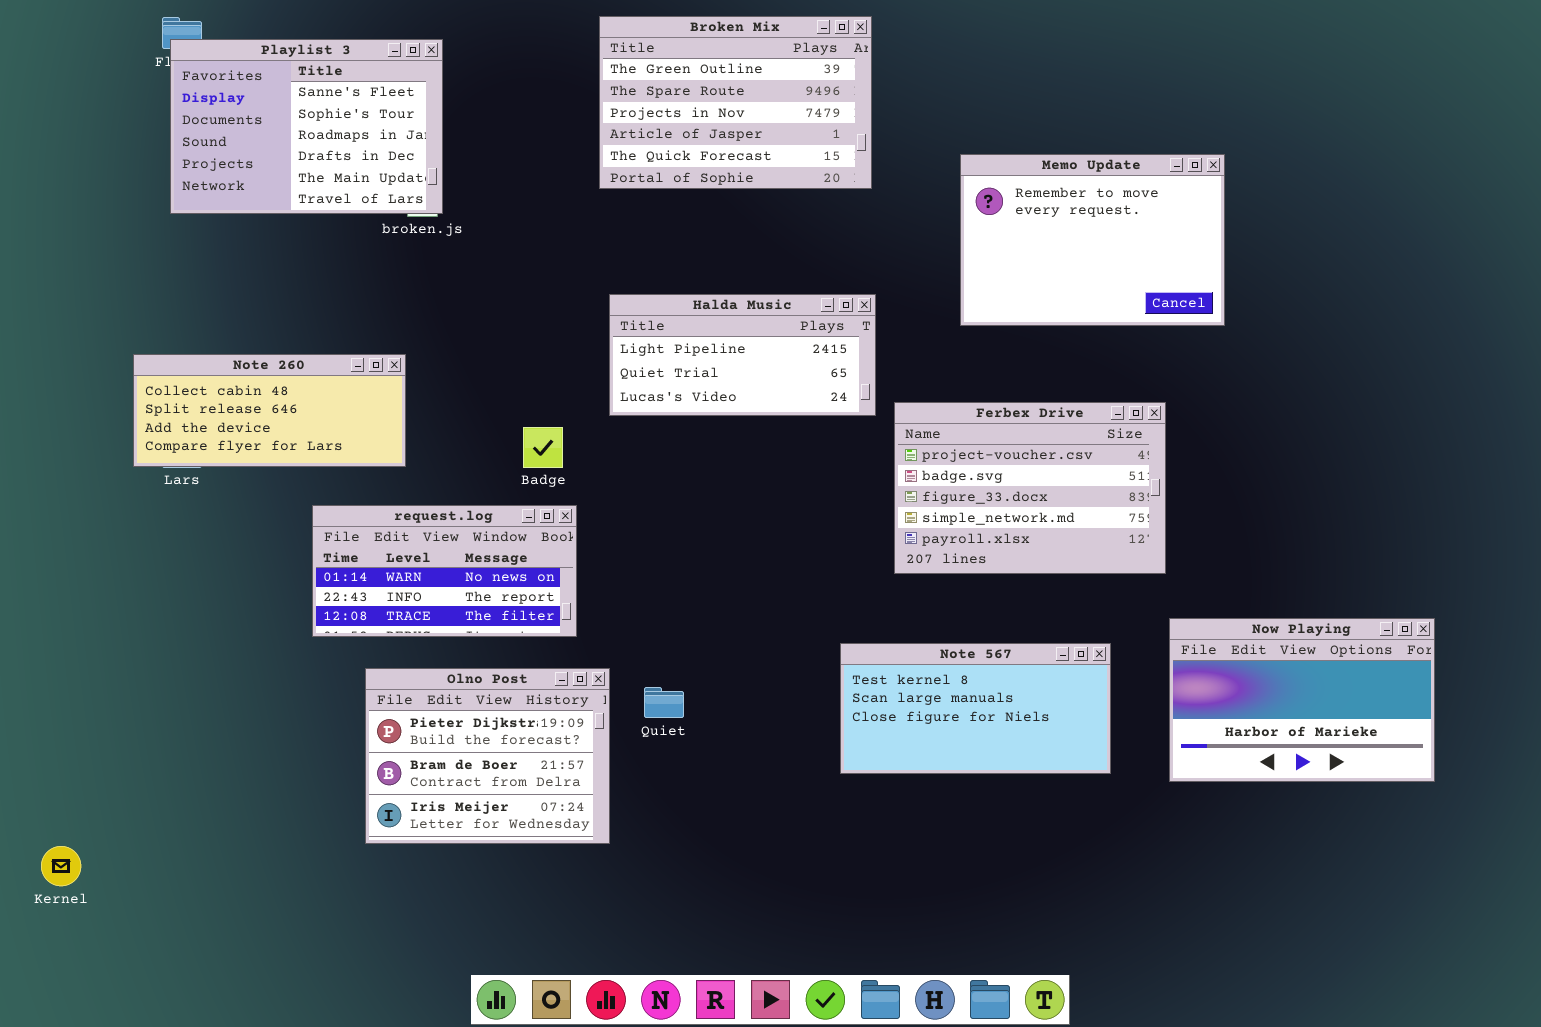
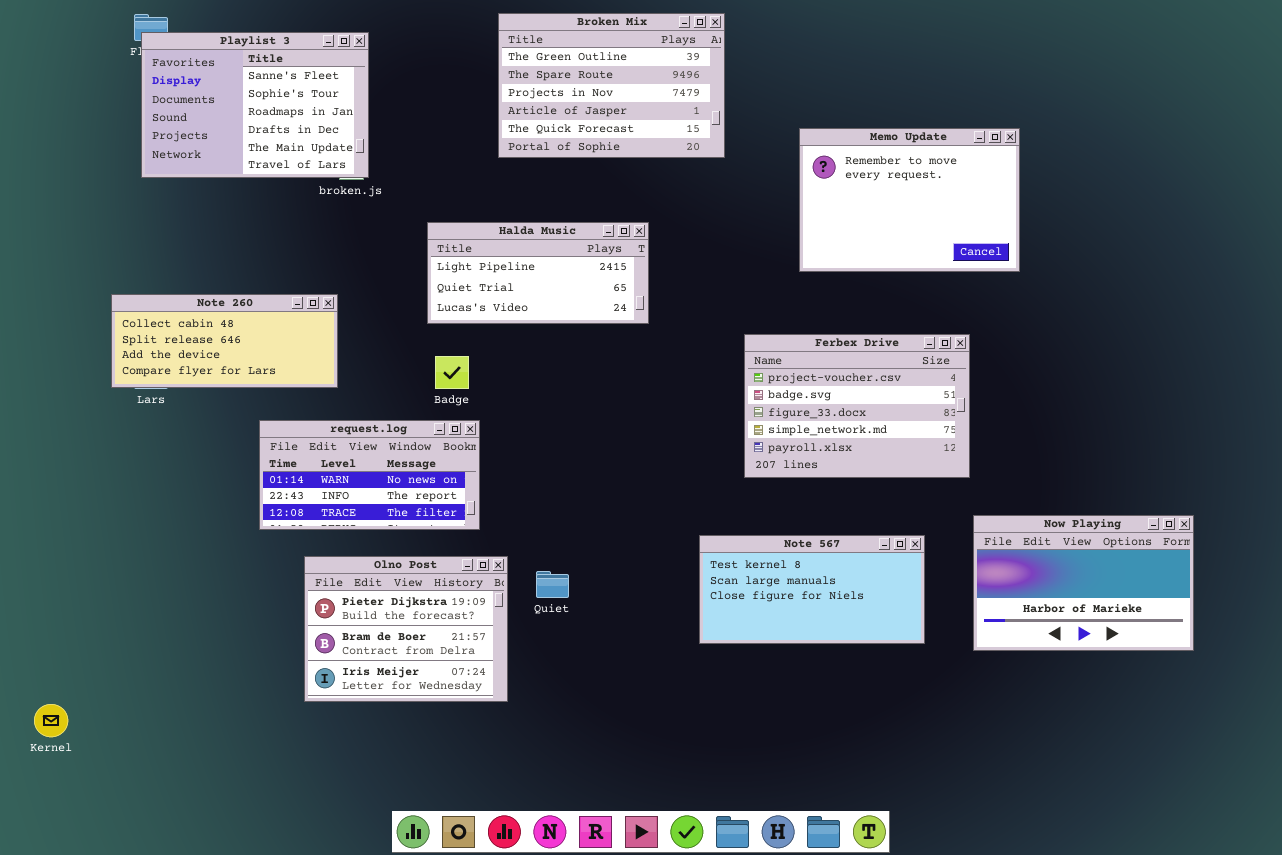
Halda Music: [609,294,876,416] -> [427,222,649,324], moved

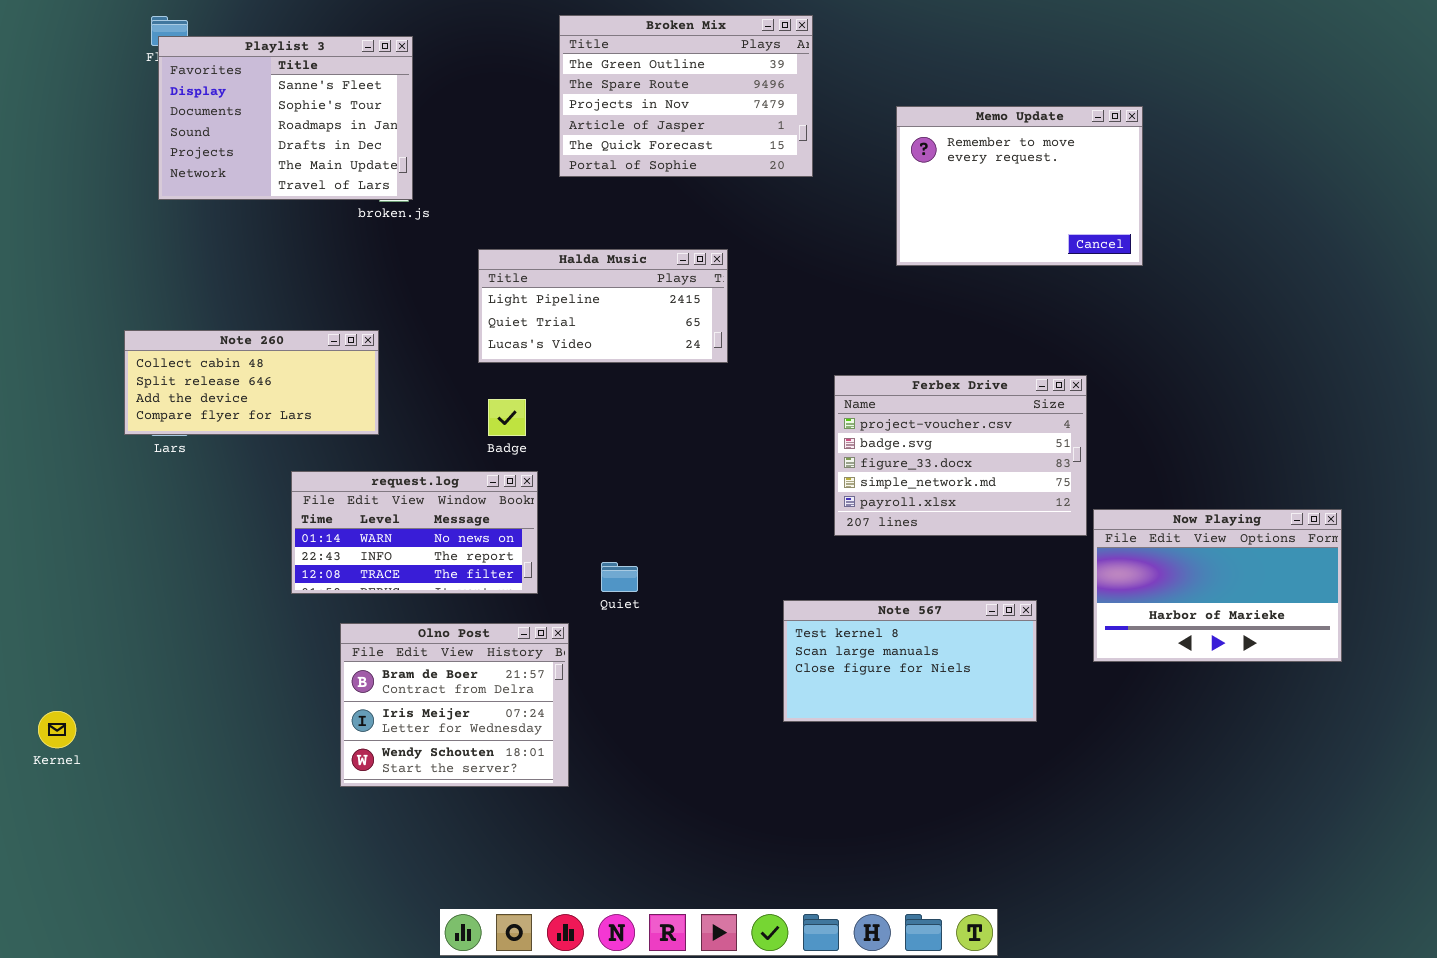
Memo Update: [799,128,1020,272] -> [896,106,1143,266], moved
Now Playing: [973,515,1194,651] -> [1093,509,1342,662], moved
Olno Post: [304,556,508,702] -> [340,623,569,787], scrolled down 1 row
Quiet: [536,571,569,598] -> [601,562,638,592], moved
Kernel: [34,704,68,737] -> [38,711,76,748], moved

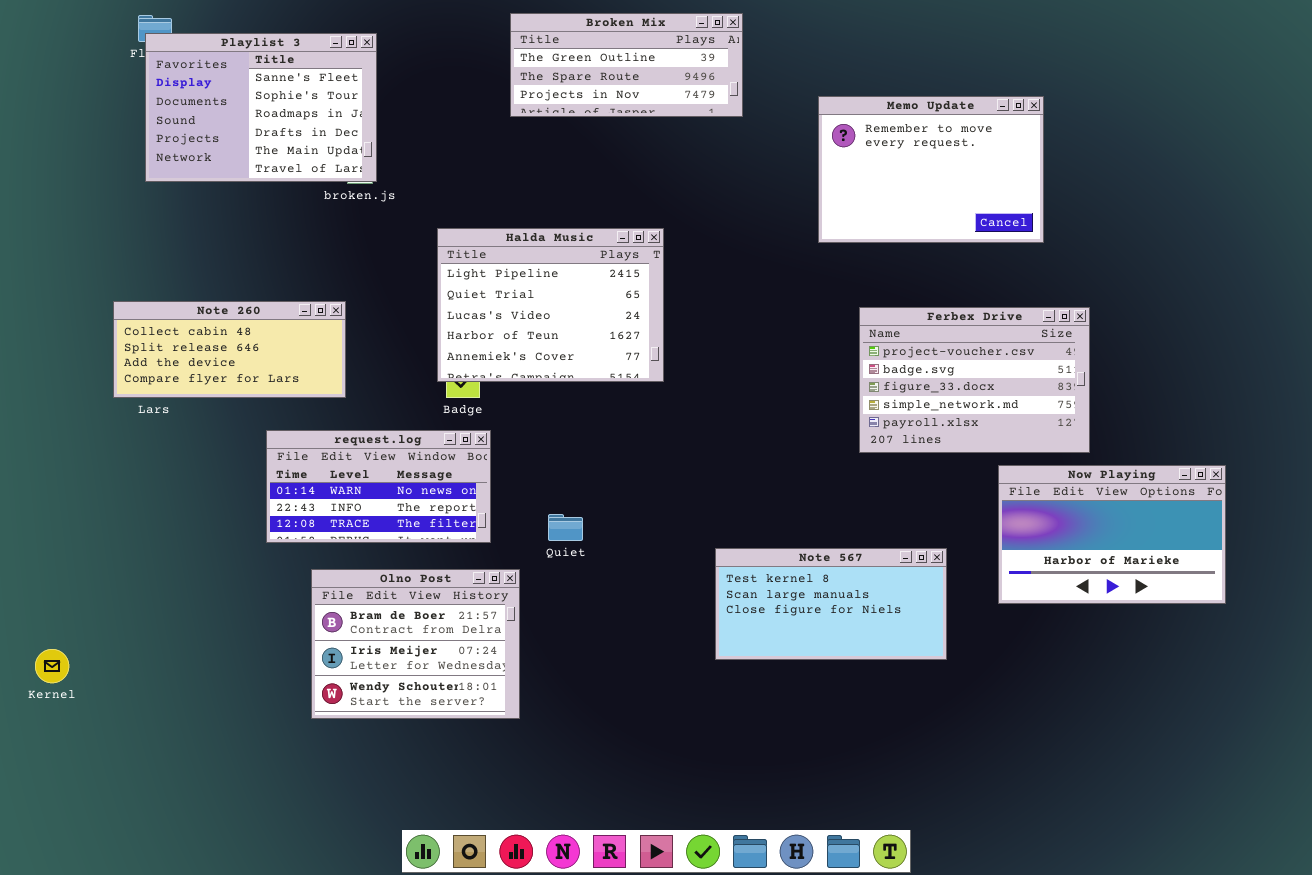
Broken Mix: [559,15,813,177] -> [510,13,743,117], resized
Halda Music: [478,249,728,363] -> [437,228,664,382], resized
Ferbex Drive: [834,375,1087,536] -> [859,307,1090,453], moved

